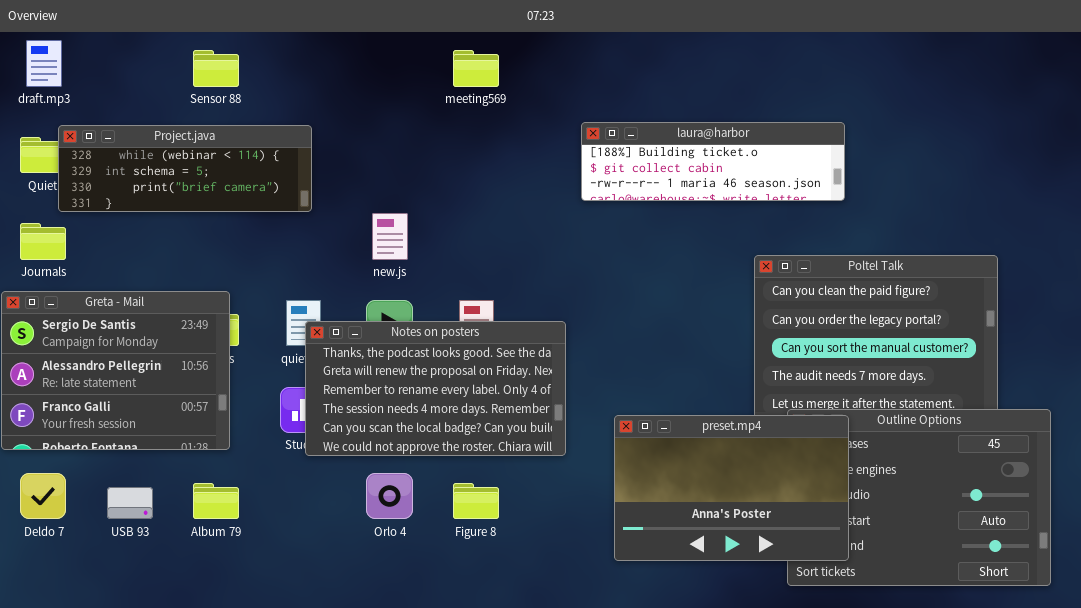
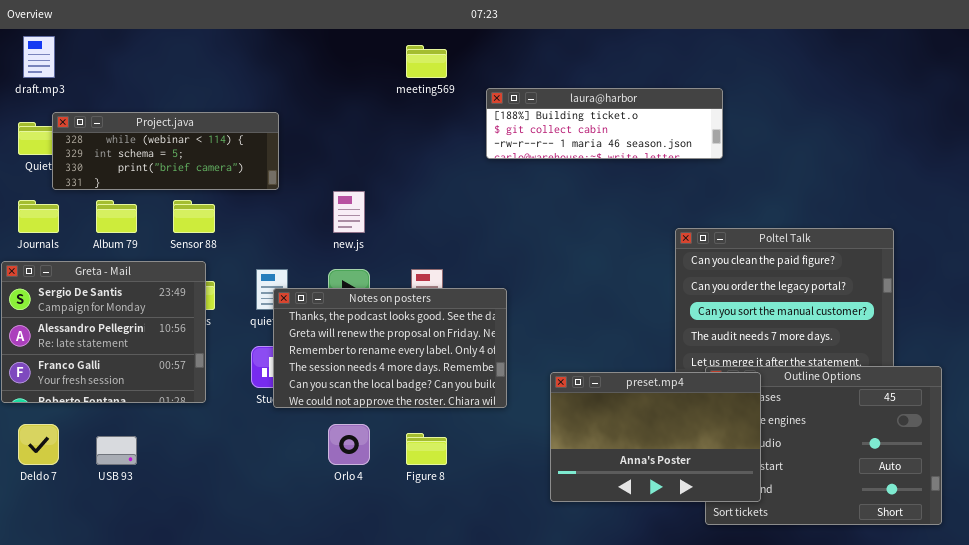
Sensor 88: [193,50,239,87] -> [173,200,215,233], moved
laura@harbor: [581,122,845,201] -> [486,88,723,159], moved
Album 79: [193,483,239,519] -> [96,200,137,233], moved

